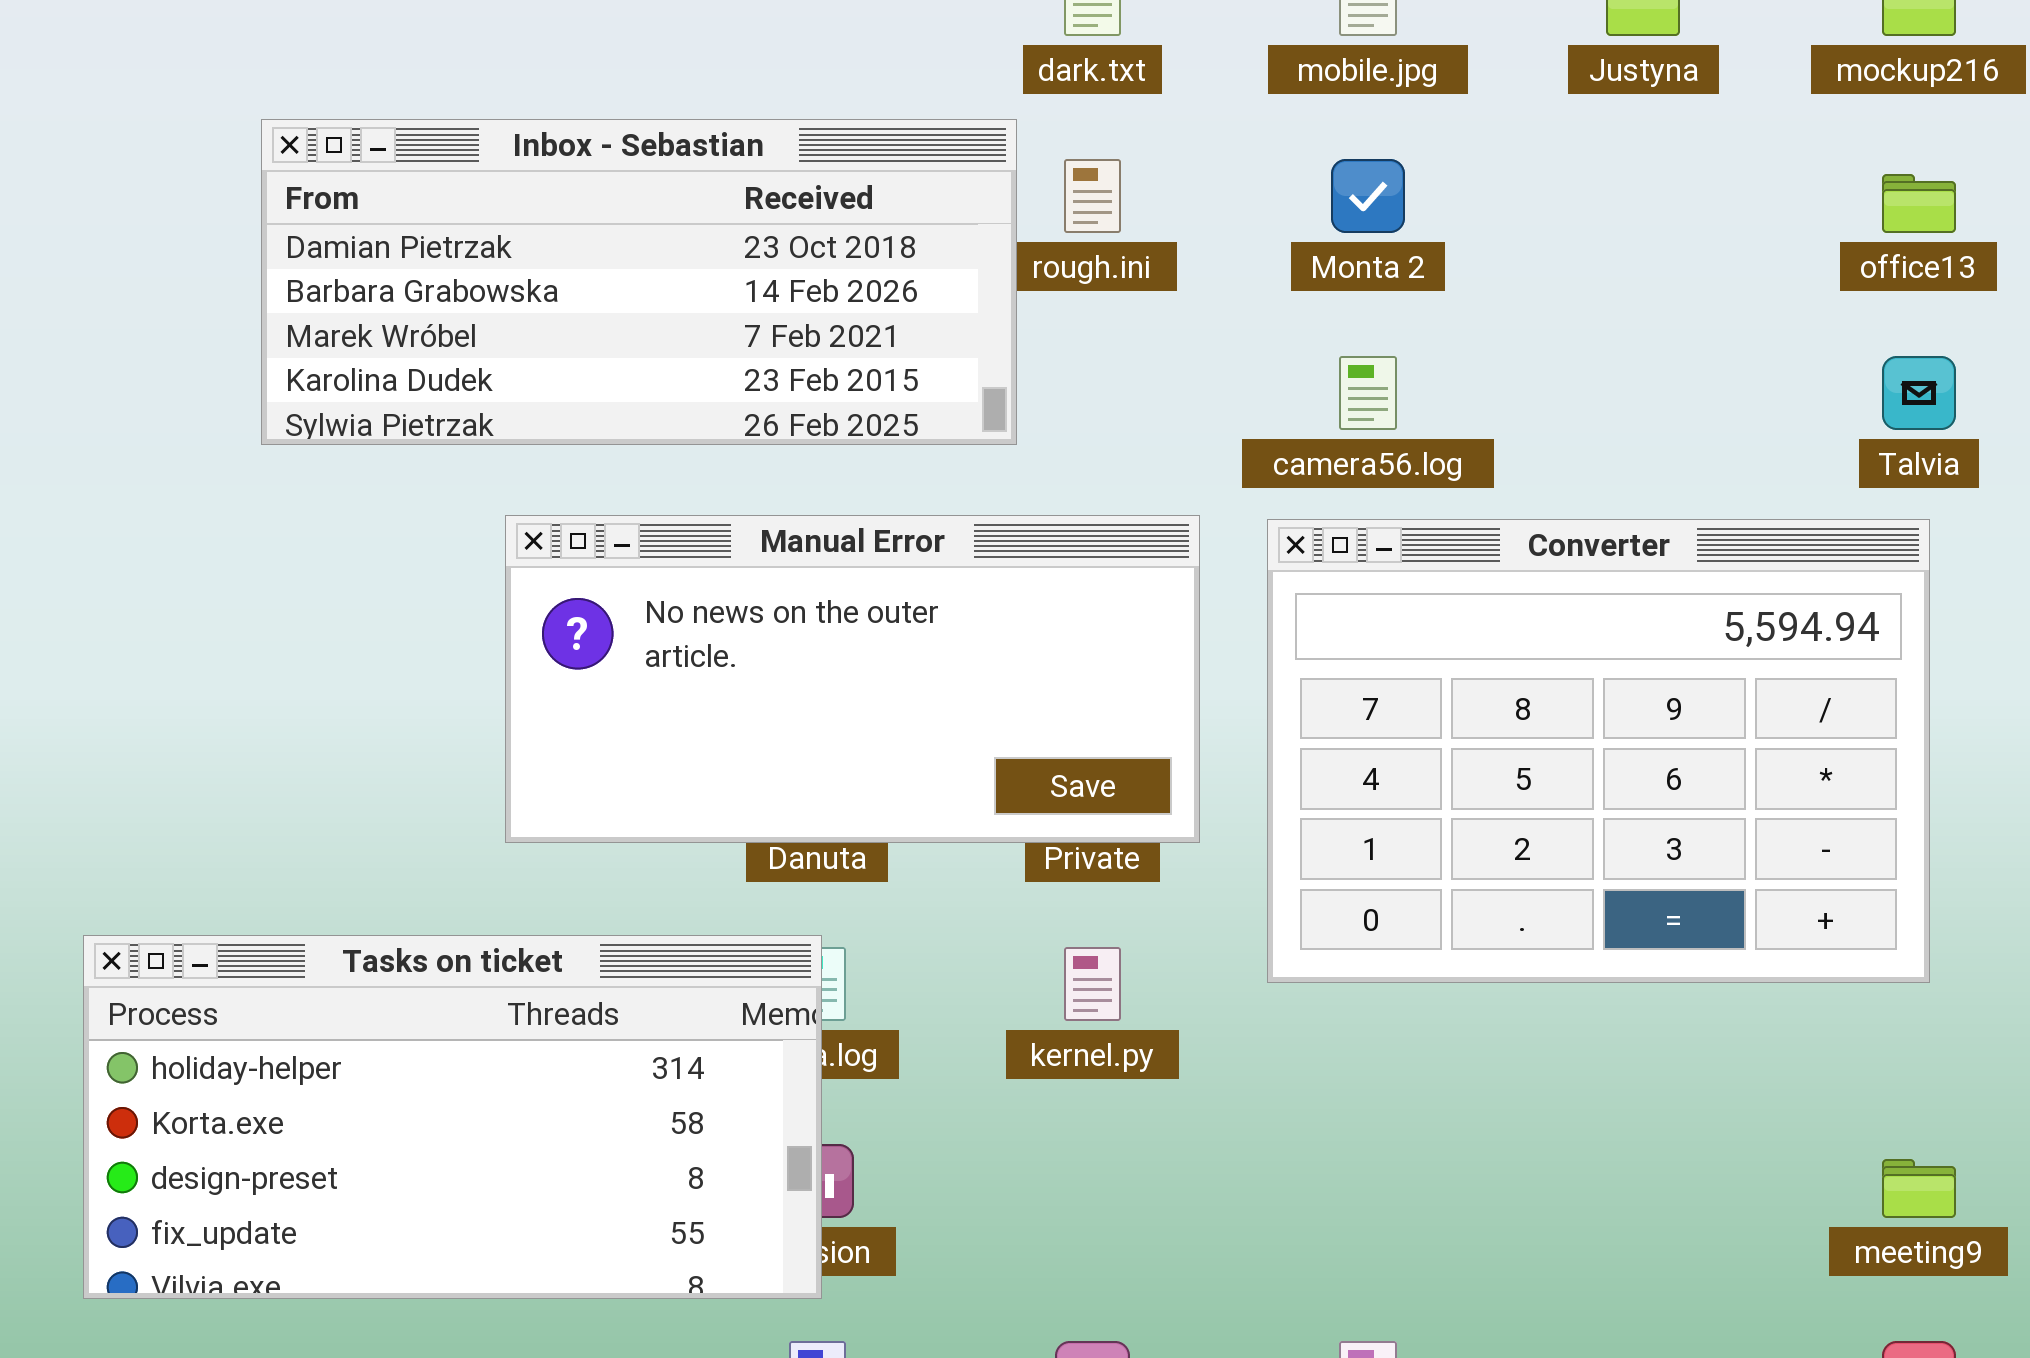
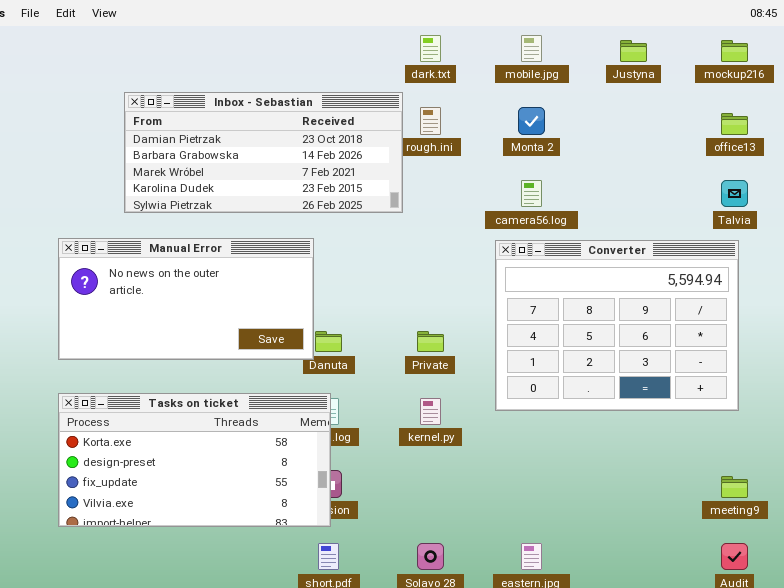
Manual Error: [505,515,1200,843] -> [58,238,314,360], moved
Tasks on ticket: [83,935,822,1299] -> [58,393,331,527], scrolled down 1 row

